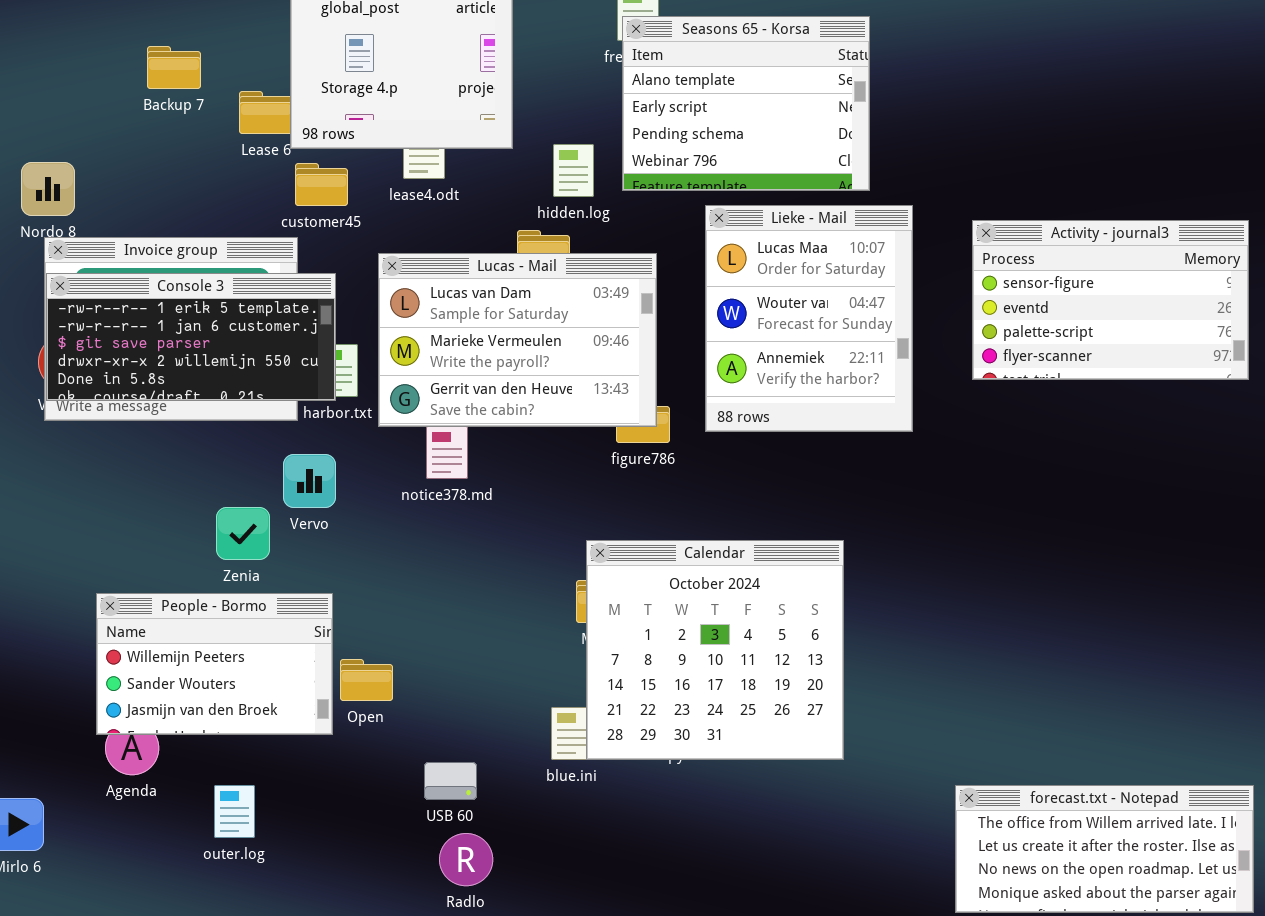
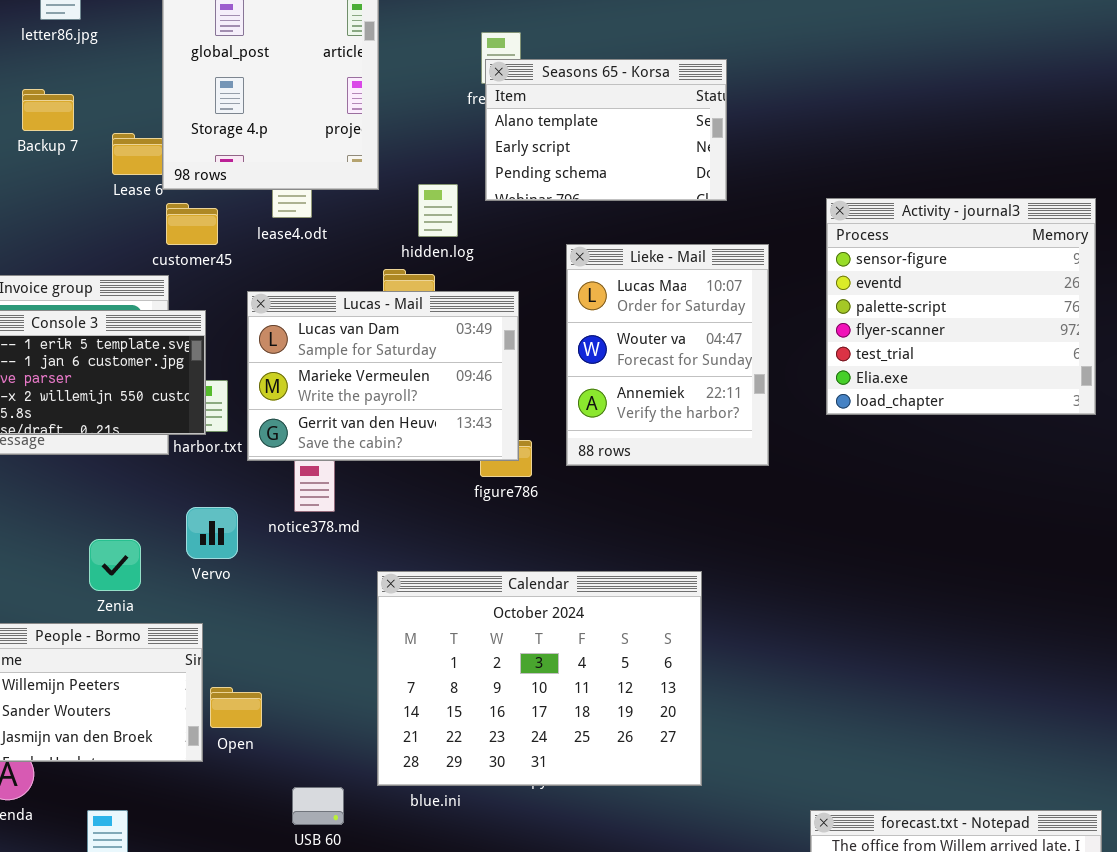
Seasons 65 - Korsa: [622,16,870,191] -> [485,59,727,201], resized
Activity - journal3: [972,220,1249,380] -> [826,198,1096,415], resized
Vervo: [283,454,336,508] -> [186,507,238,559], moved
Calendar: [586,540,844,760] -> [377,571,702,786], resized

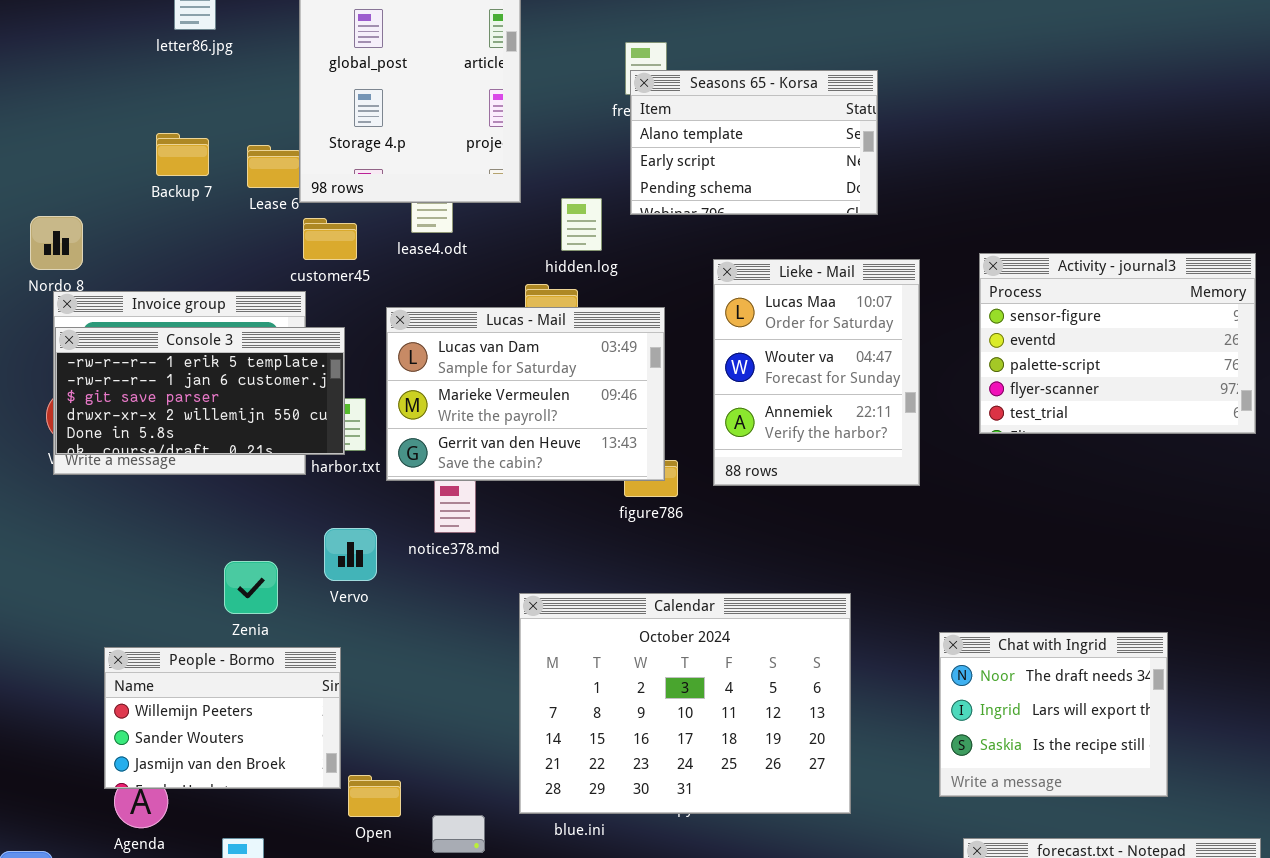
Backup 7: [22,89,74,131] -> [156,133,209,176], moved
Activity - journal3: [826,198,1096,415] -> [979,253,1256,434], resized
Chat with Ingrid: none -> [939,632,1168,797], opened
Open: [210,687,262,728] -> [348,775,401,817], moved

